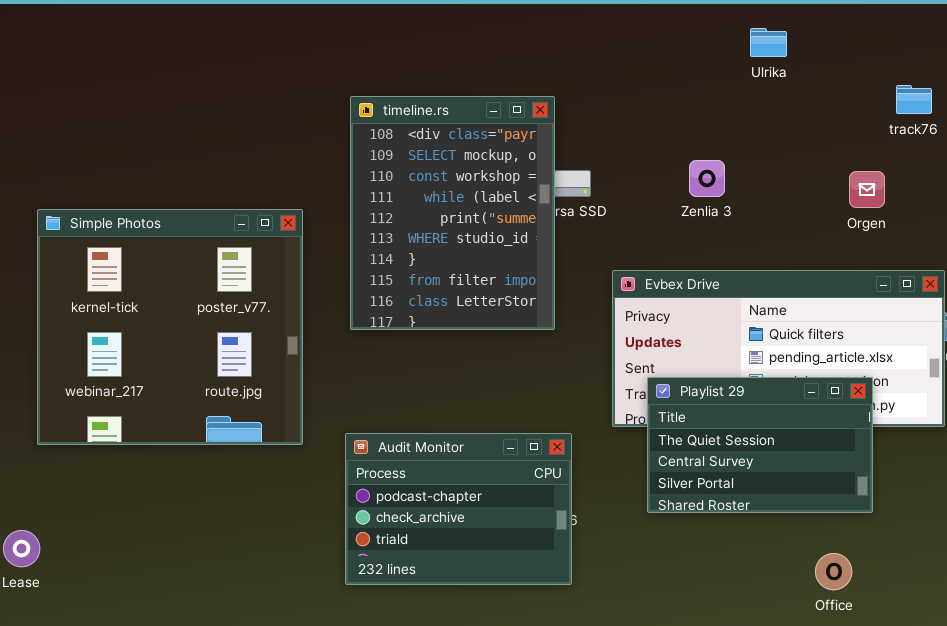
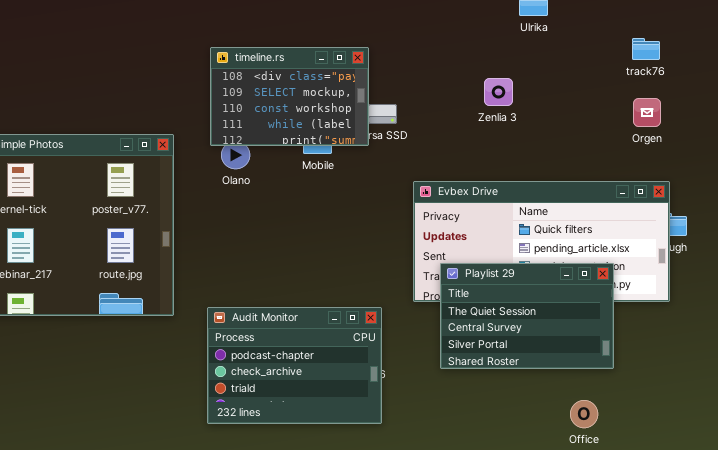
timeline.rs: [350,96,555,330] -> [210,47,369,146], resized
Zenlia 3: [689,160,725,197] -> [484,78,513,106], moved
Orgen: [849,171,885,208] -> [633,98,661,127], moved

